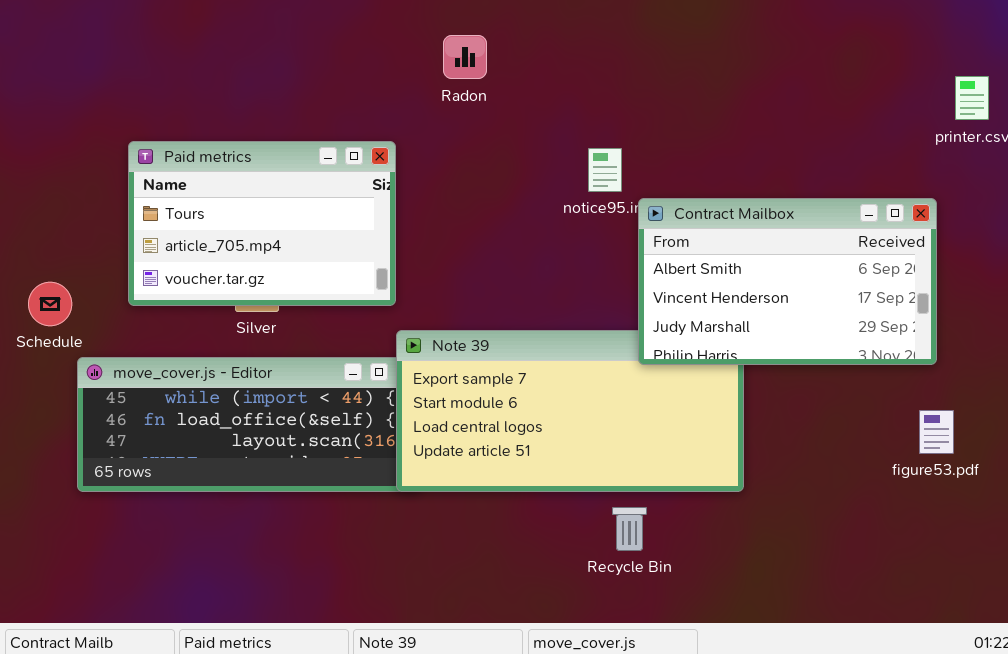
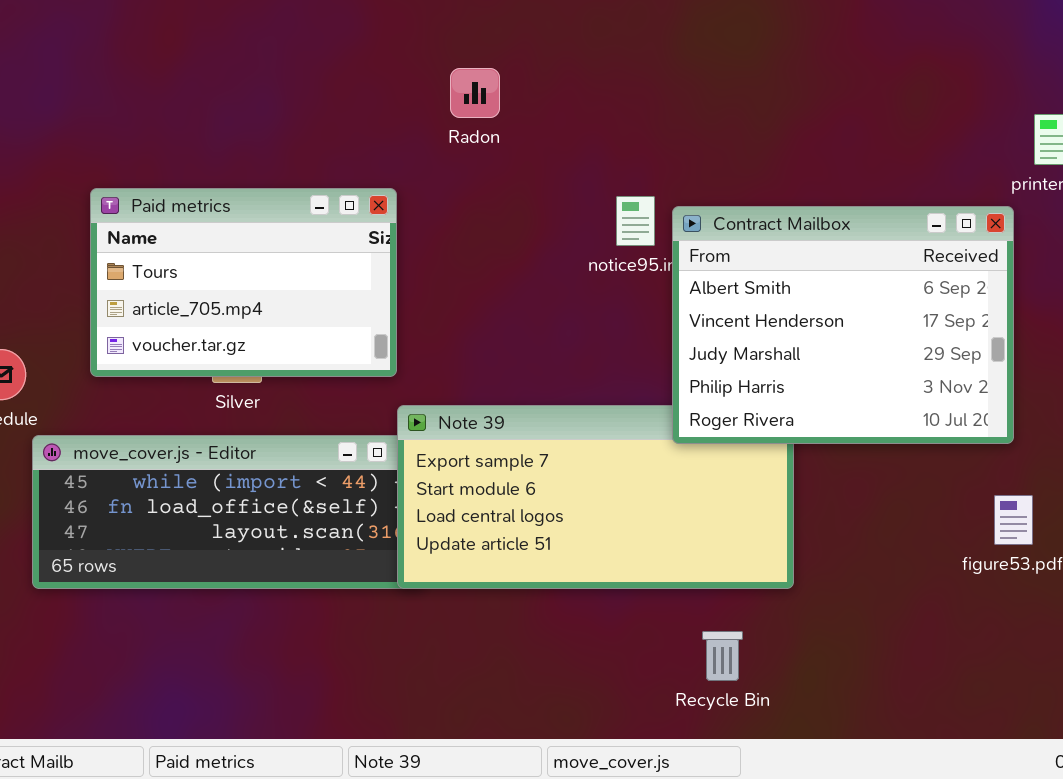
Contract Mailbox: [638,198,937,365] -> [672,206,1014,444], resized
Recycle Bin: [612,507,647,551] -> [702,631,743,681], moved

